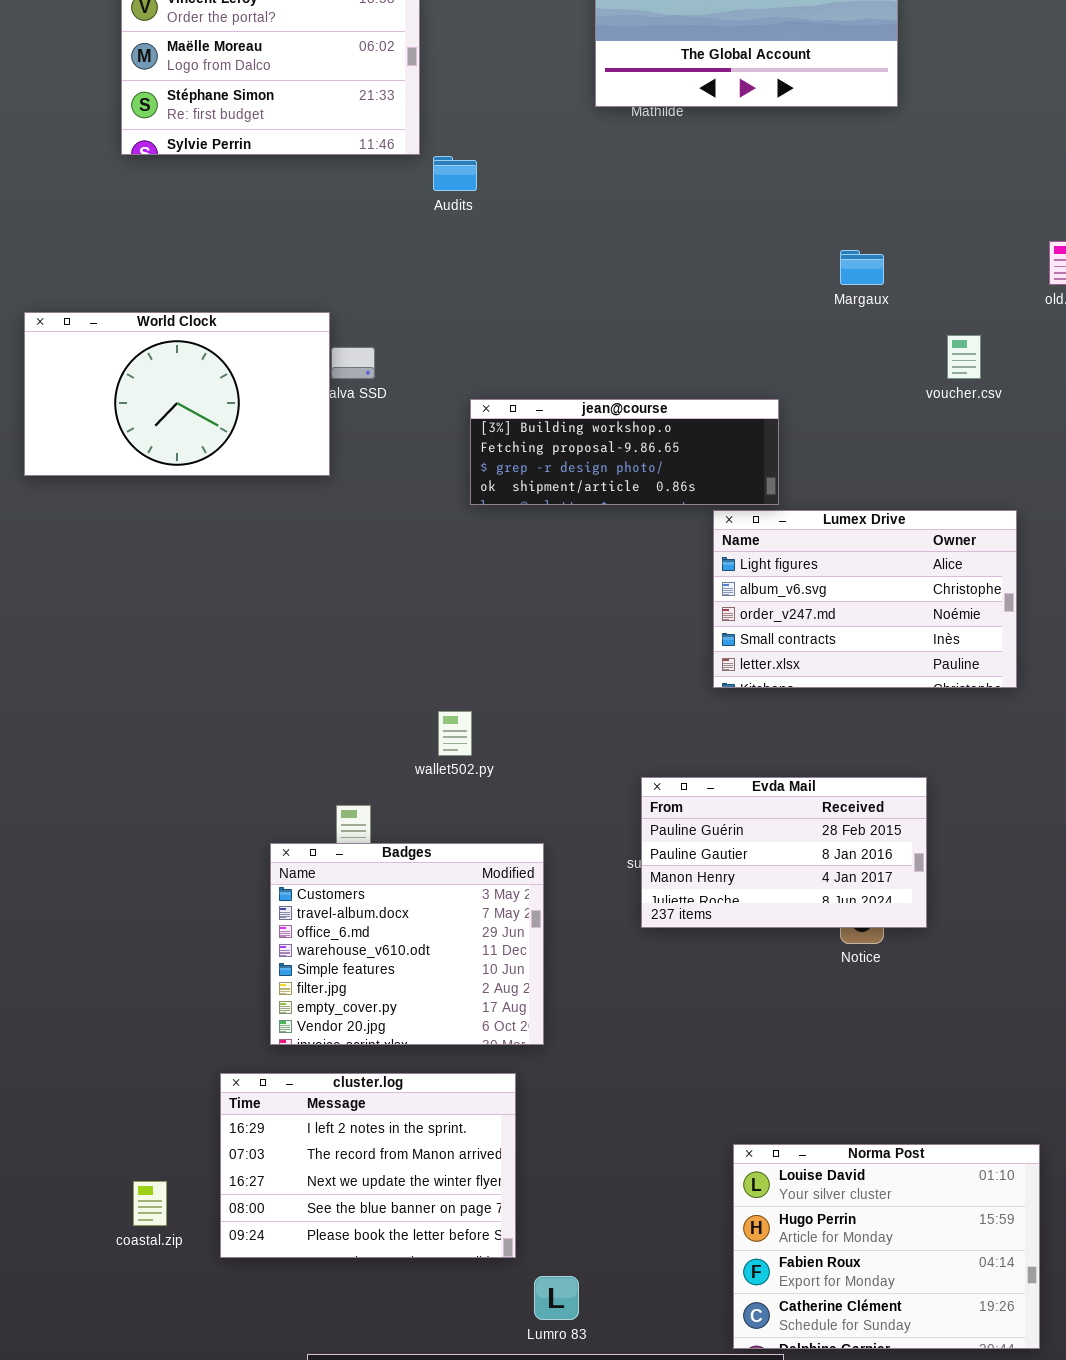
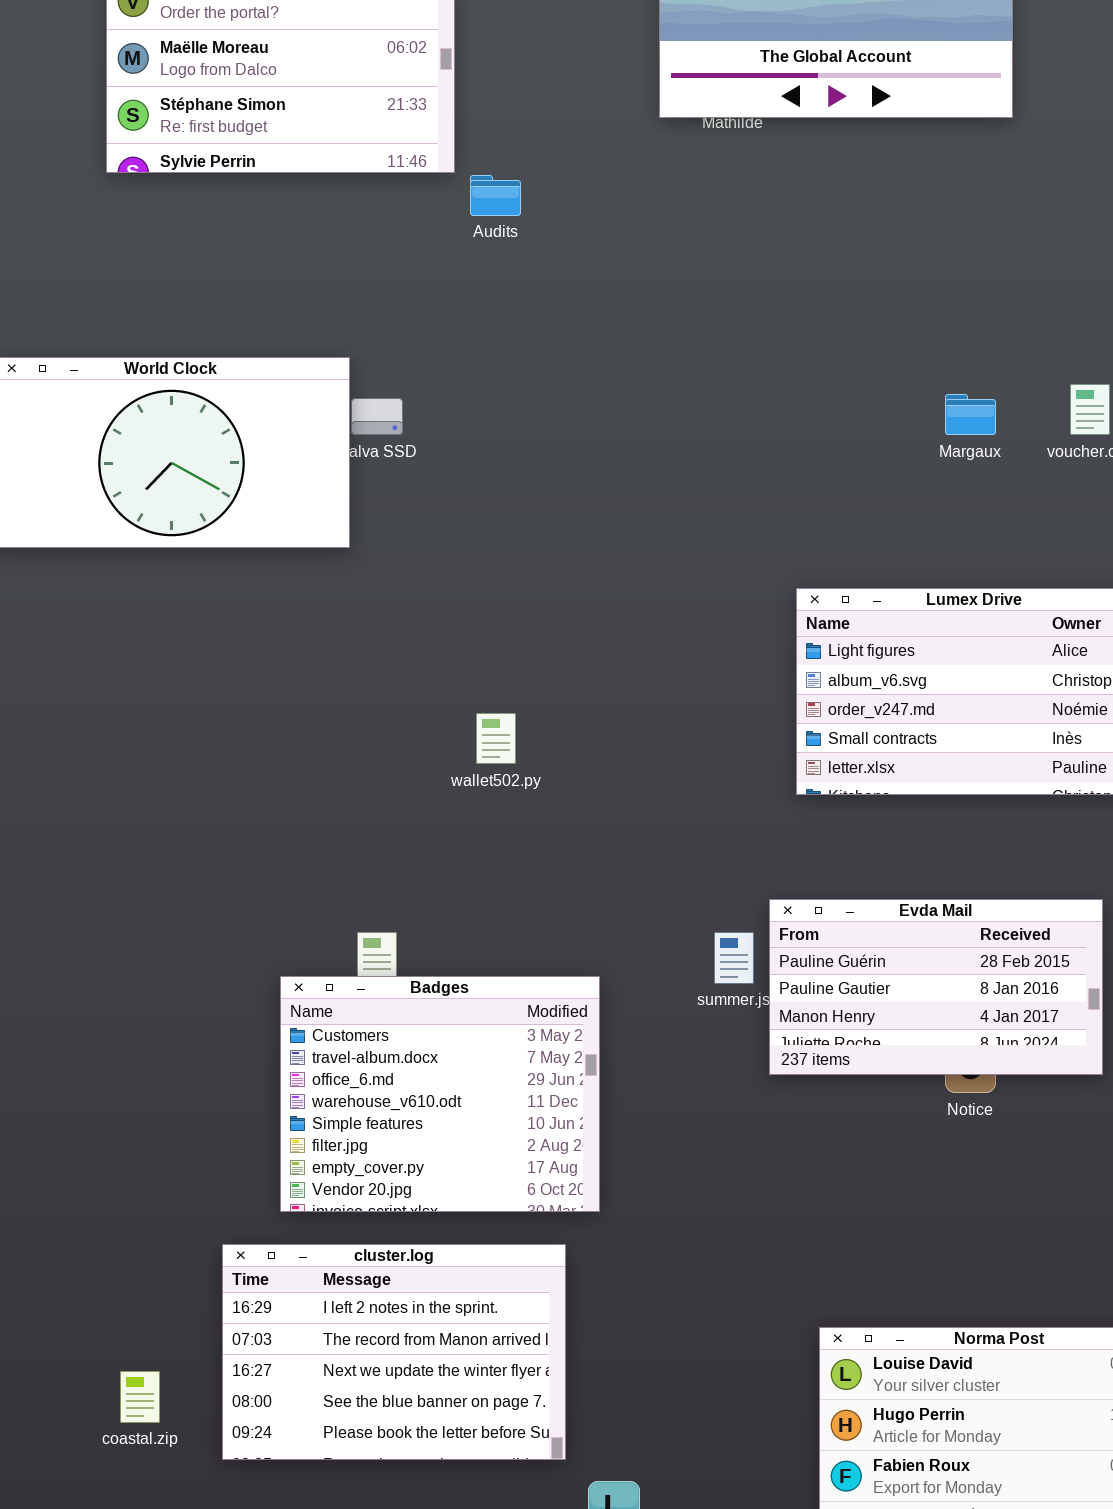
Margaux: [840,250,884,285] -> [945,394,996,435], moved
jean@course: [470,399,779,505] -> none, closed
wallet502.py: [438,711,472,756] -> [476,713,516,764], moved
Evda Mail: [641,777,927,928] -> [769,899,1103,1075], moved

